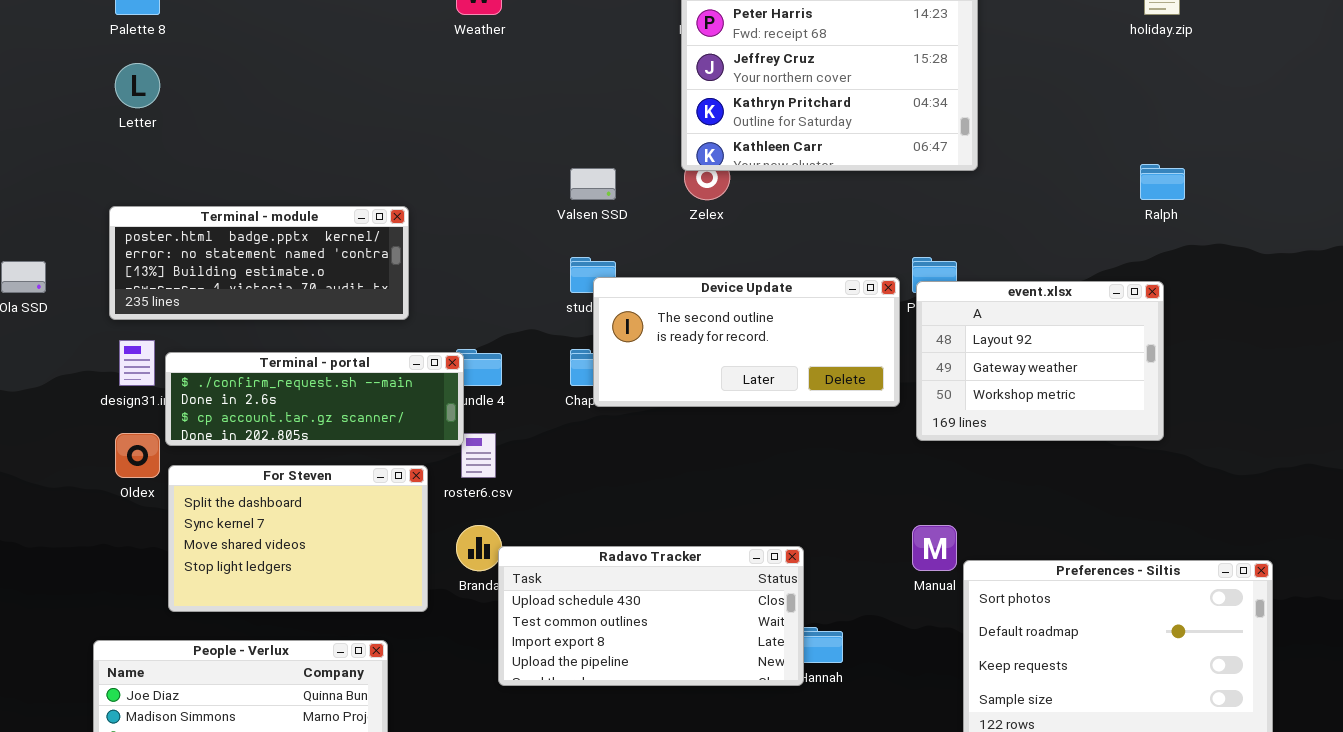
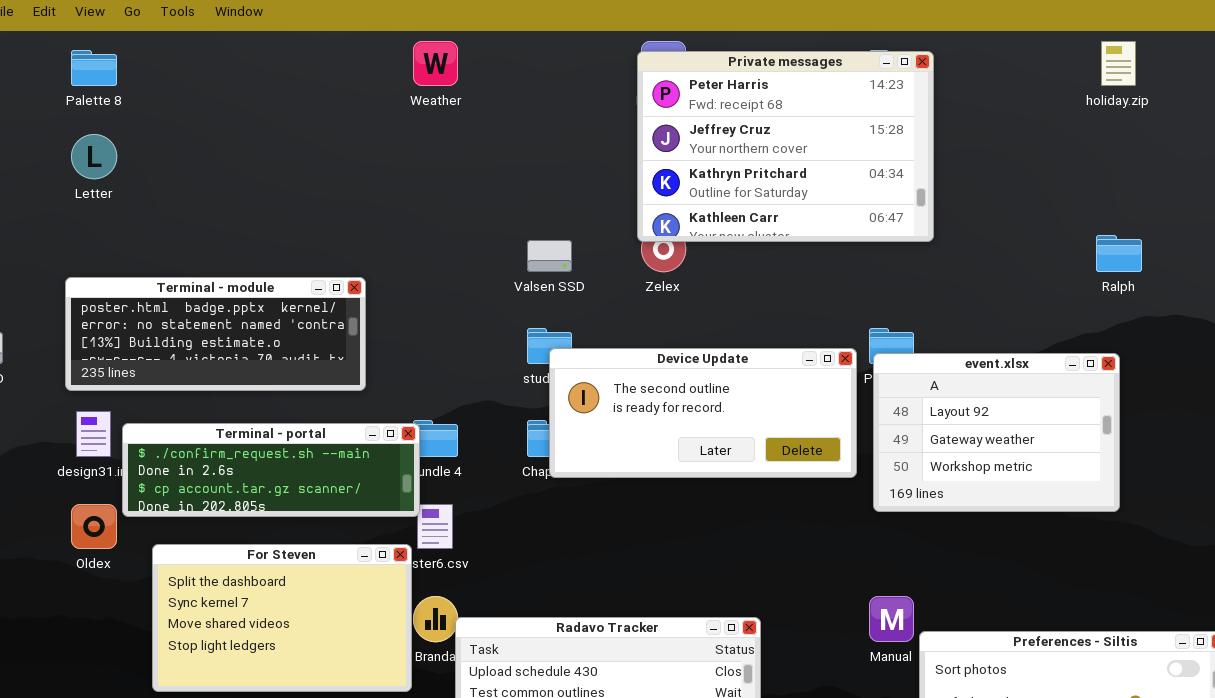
For Steven: [168,465,428,612] -> [152,544,412,692], moved

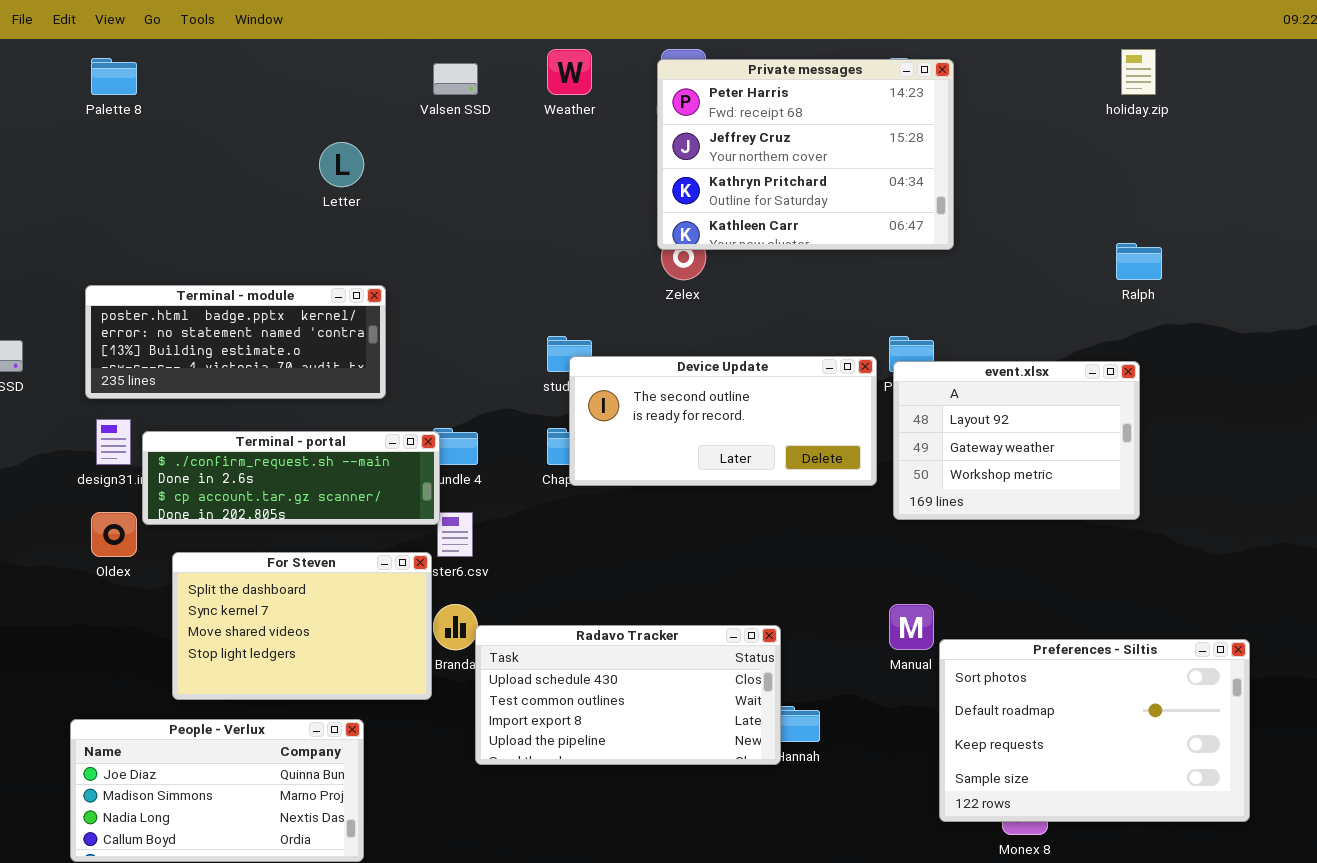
Weather: [413,41,458,86] -> [547,49,592,95], moved
Letter: [71,134,117,179] -> [319,142,364,187], moved
Valsen SSD: [527,240,572,272] -> [433,63,478,95], moved

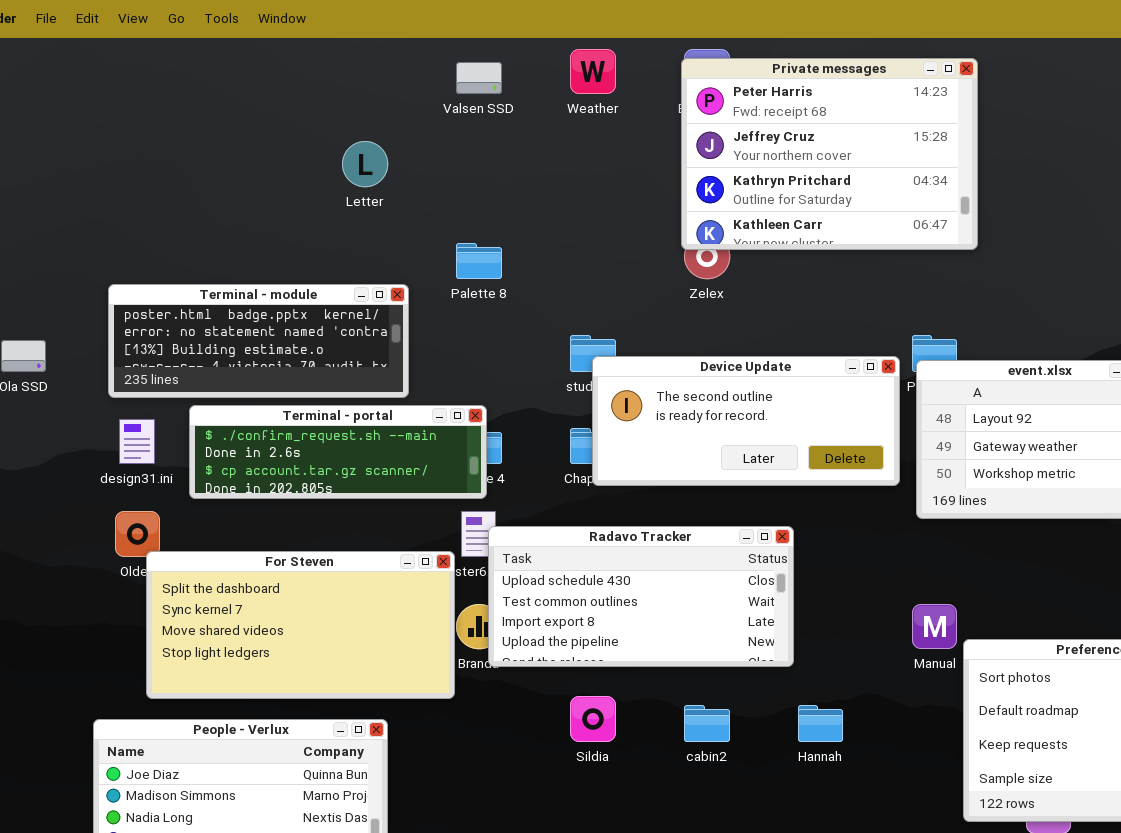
Palette 8: [91,58,137,95] -> [456,243,502,279], moved
Terminal - portal: [142,431,440,525] -> [189,405,487,499], moved
For Steven: [172,552,432,700] -> [146,551,455,699], resized
Radavo Tracker: [475,625,781,765] -> [488,526,794,667], moved

